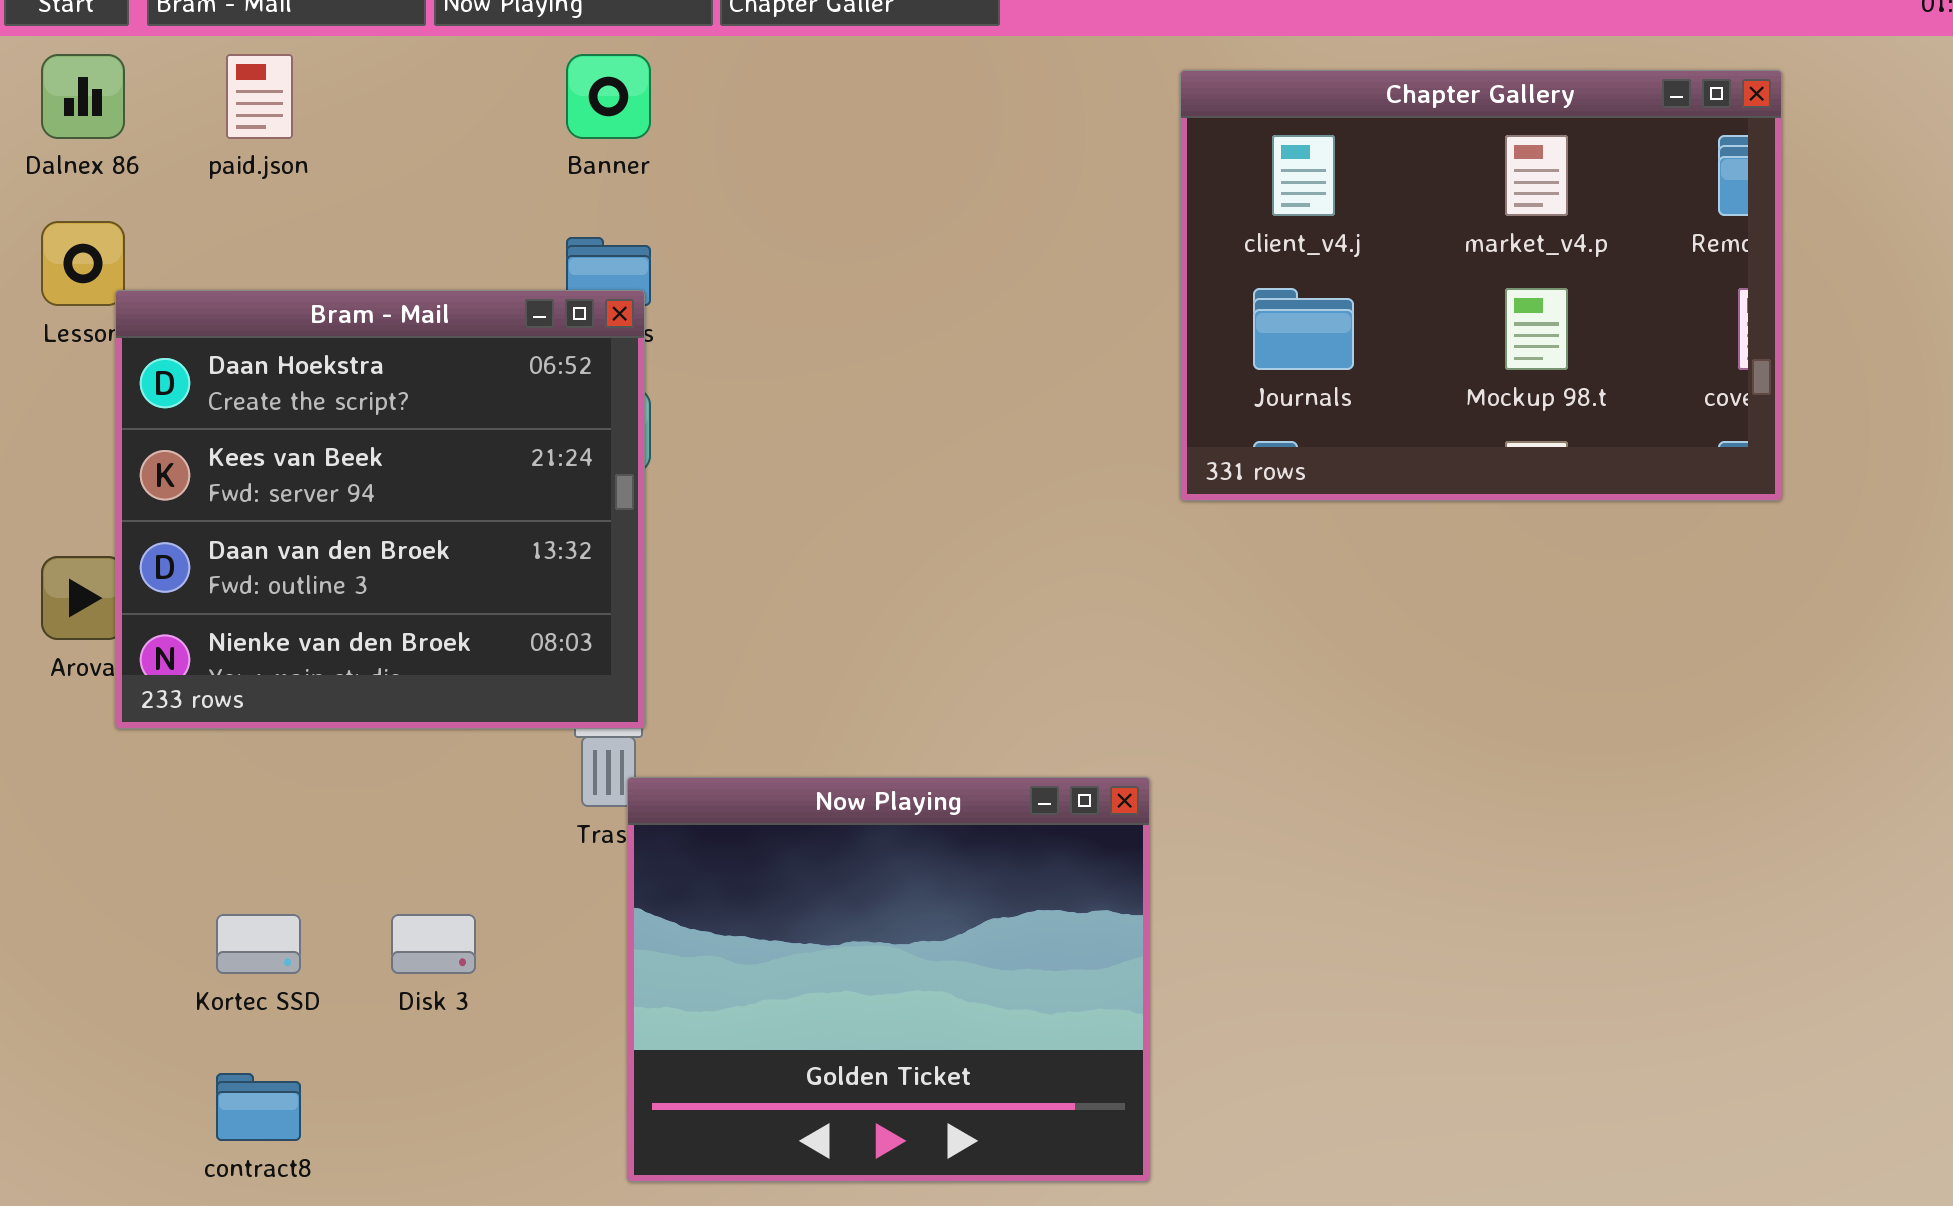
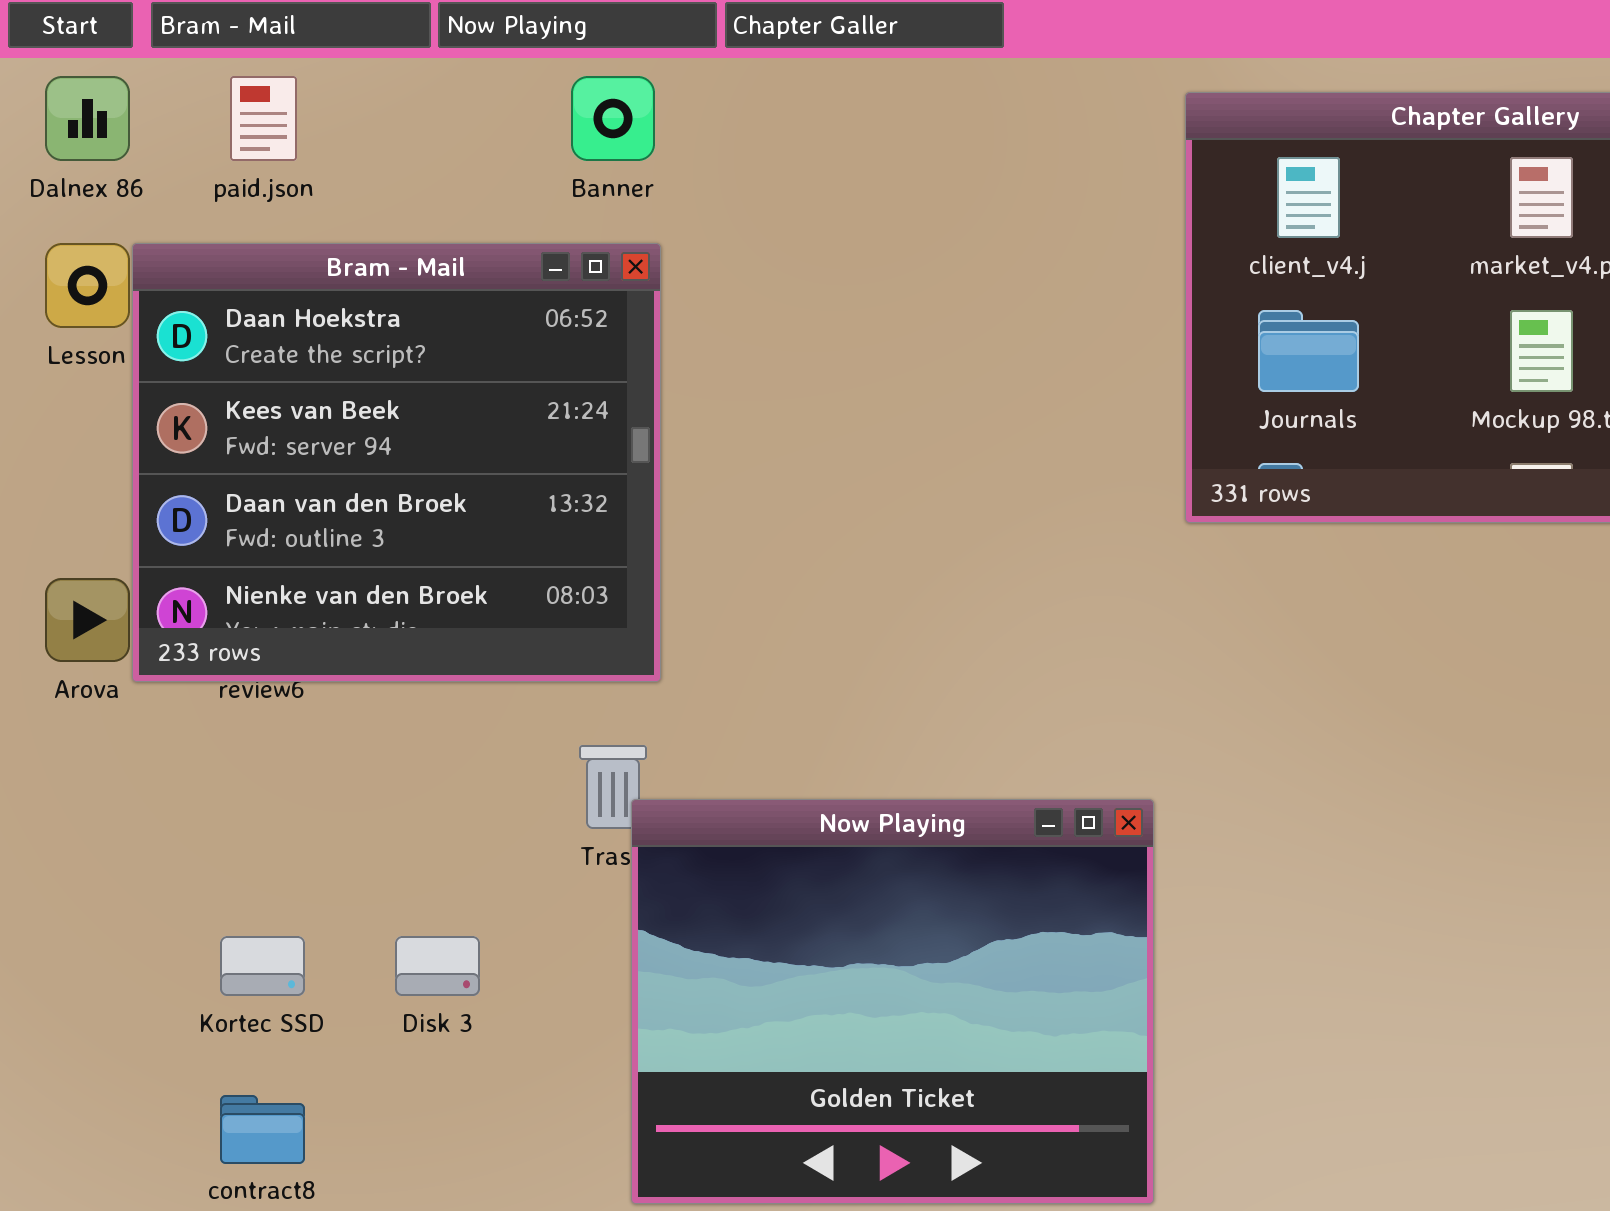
Bram - Mail: [115,290,645,729] -> [132,243,661,682], moved

